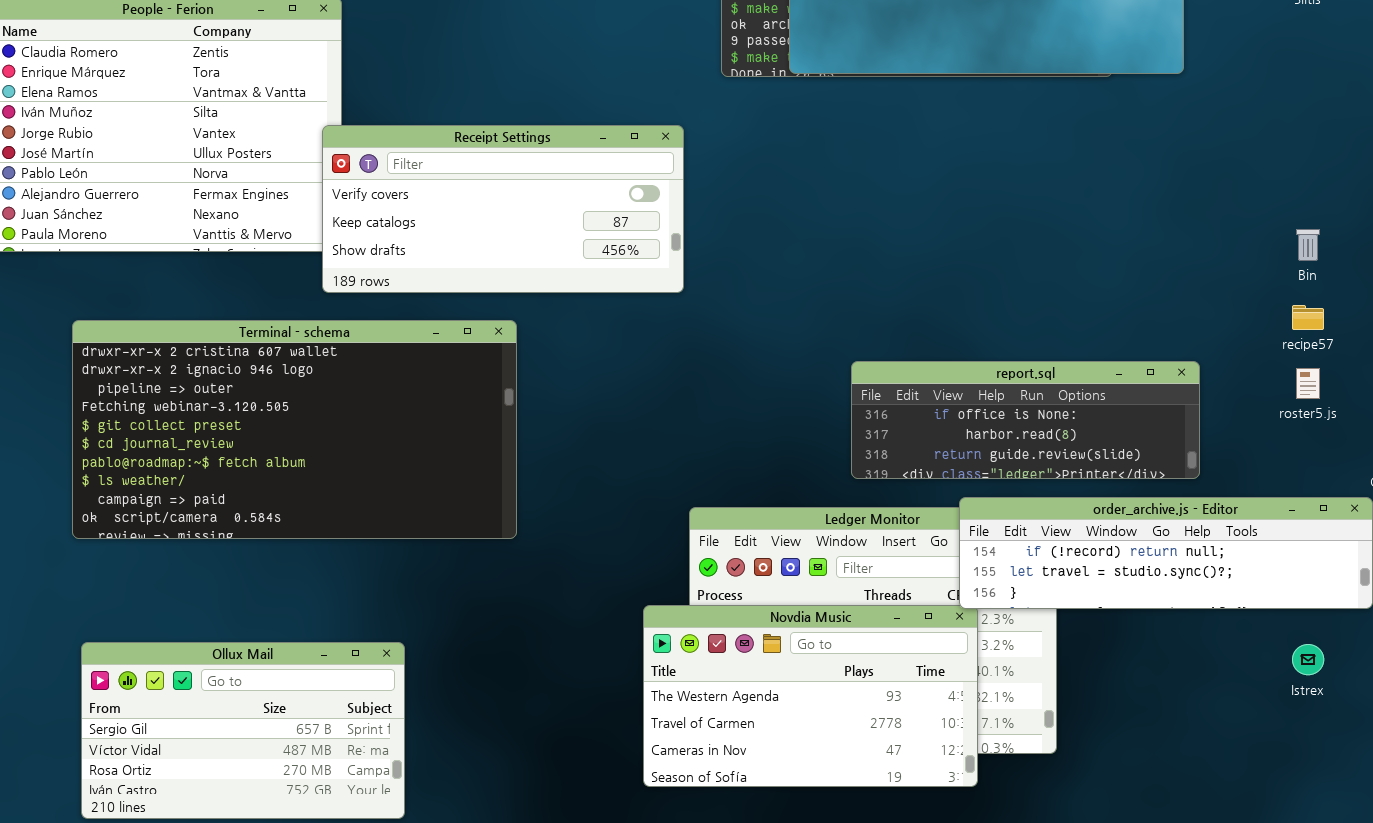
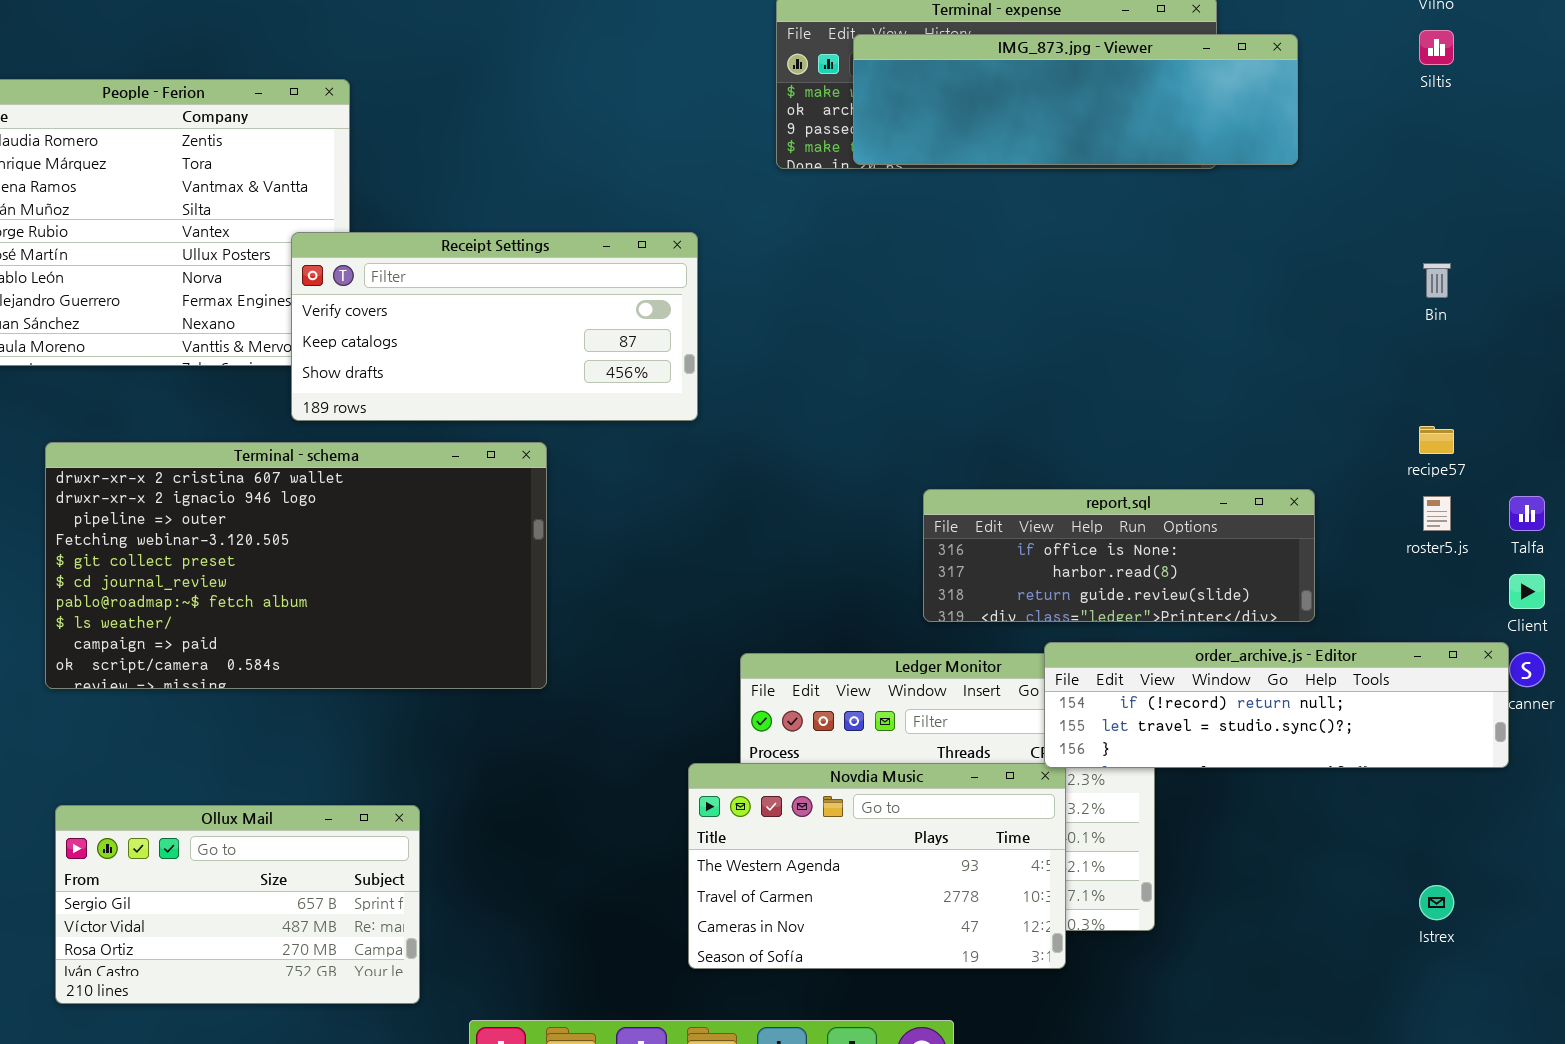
Receipt Settings: [322,125,684,293] -> [291,232,698,421], moved
Bin: [1296,229,1320,261] -> [1423,263,1451,298], moved
Istrex: [1292,644,1324,675] -> [1419,885,1454,920], moved

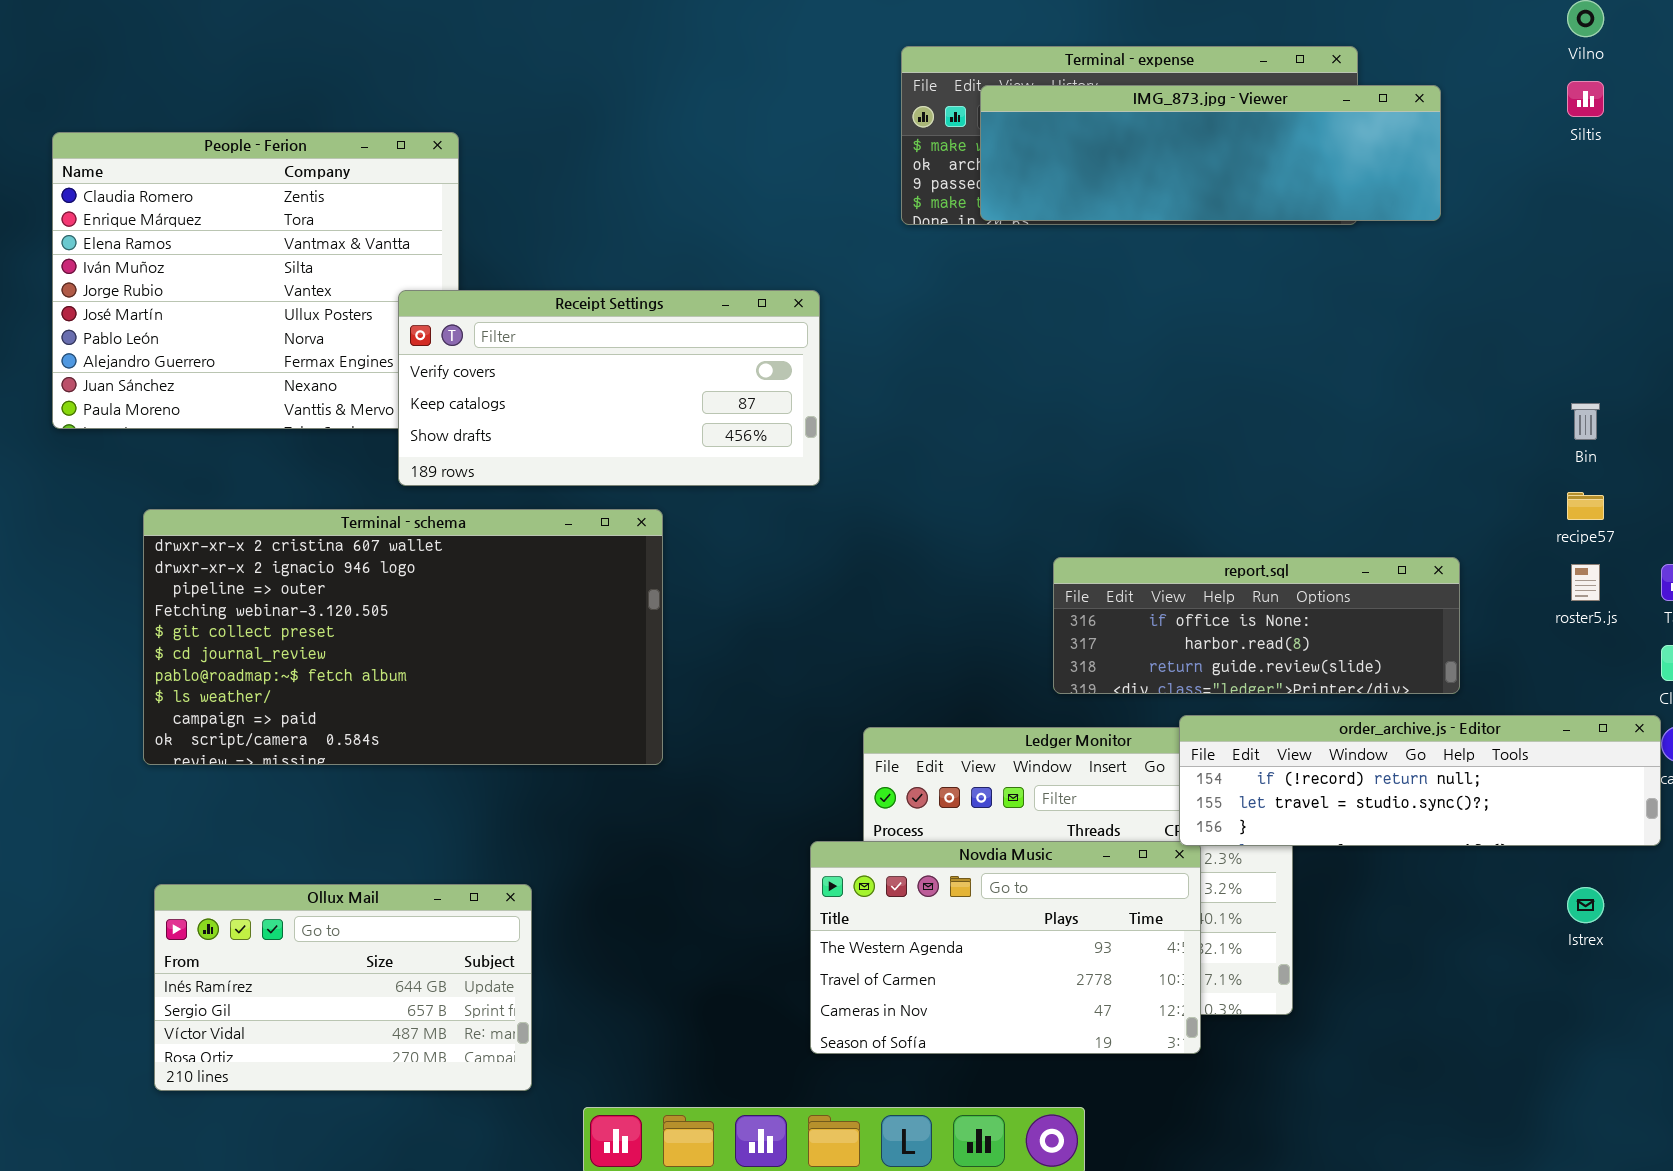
Bin: [1423,263,1451,298] -> [1571,403,1600,440], moved
Ollux Mail: [55,805,420,1004] -> [154,884,532,1091], scrolled up 1 row
Istrex: [1419,885,1454,920] -> [1567,887,1604,923], moved

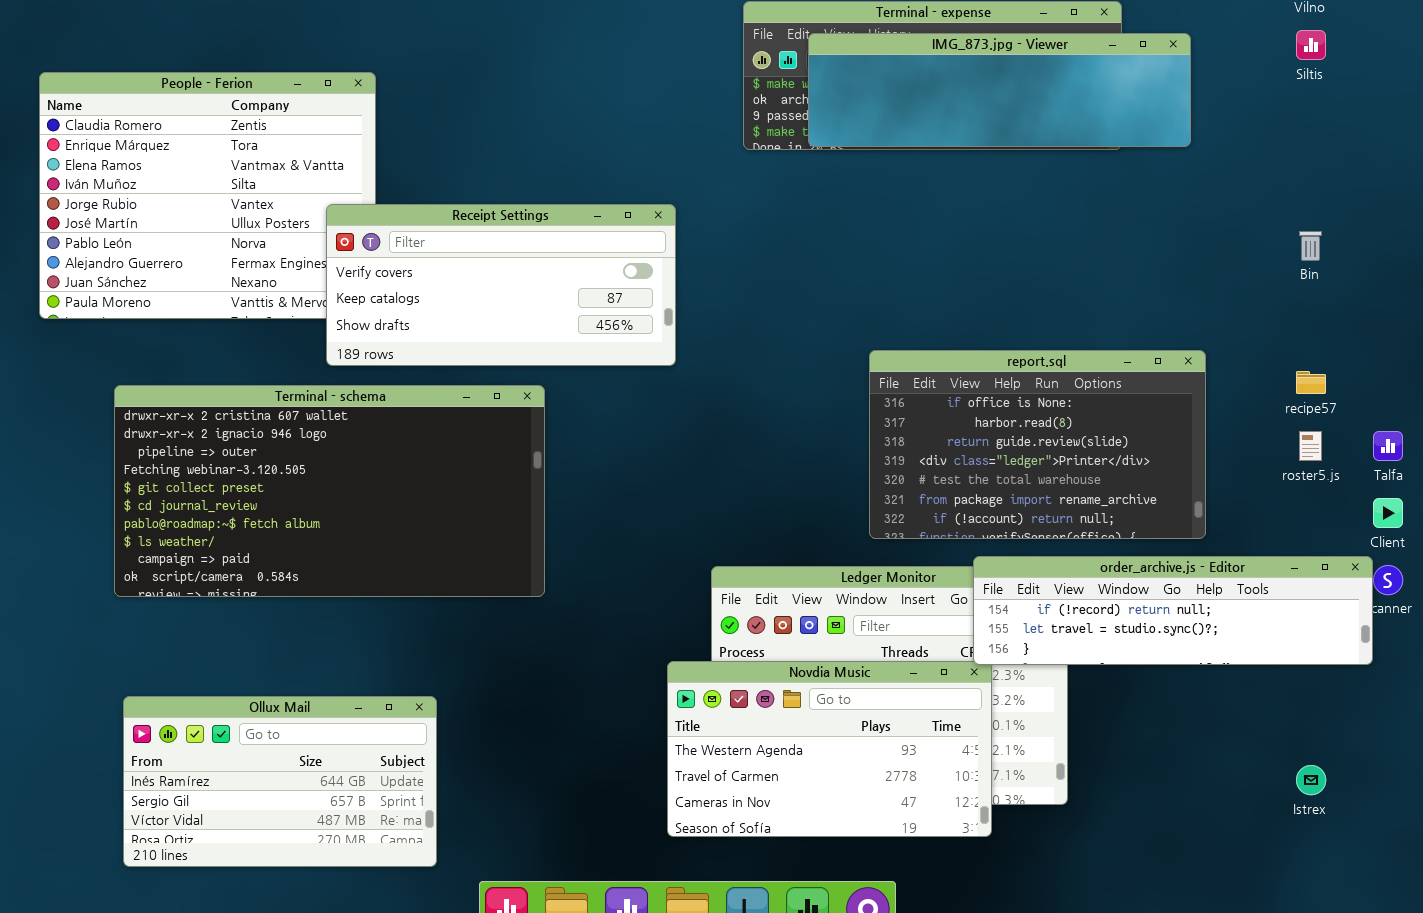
Bin: [1571,403,1600,440] -> [1299,231,1322,261], moved
report.sql: [1053,557,1460,694] -> [869,350,1206,539], resized
Istrex: [1567,887,1604,923] -> [1296,765,1326,795], moved

